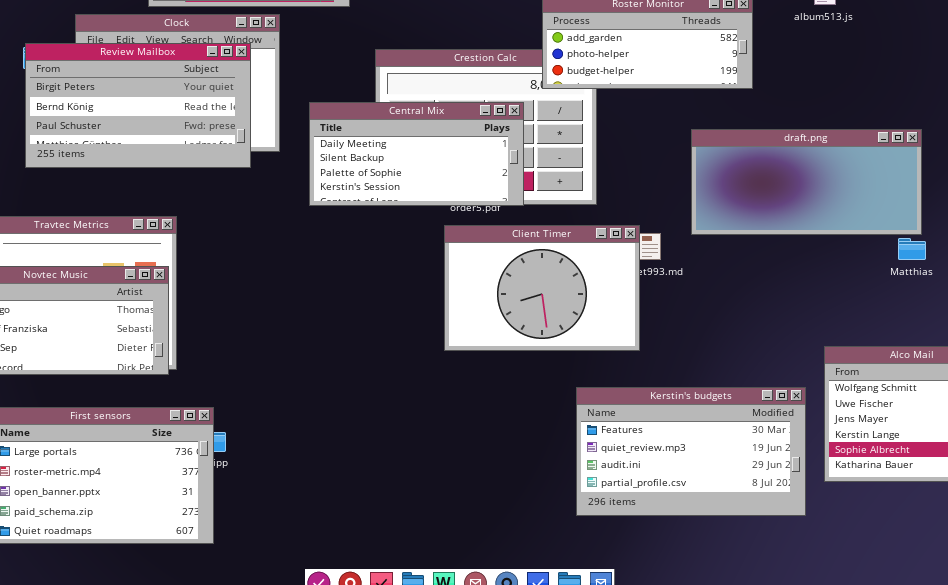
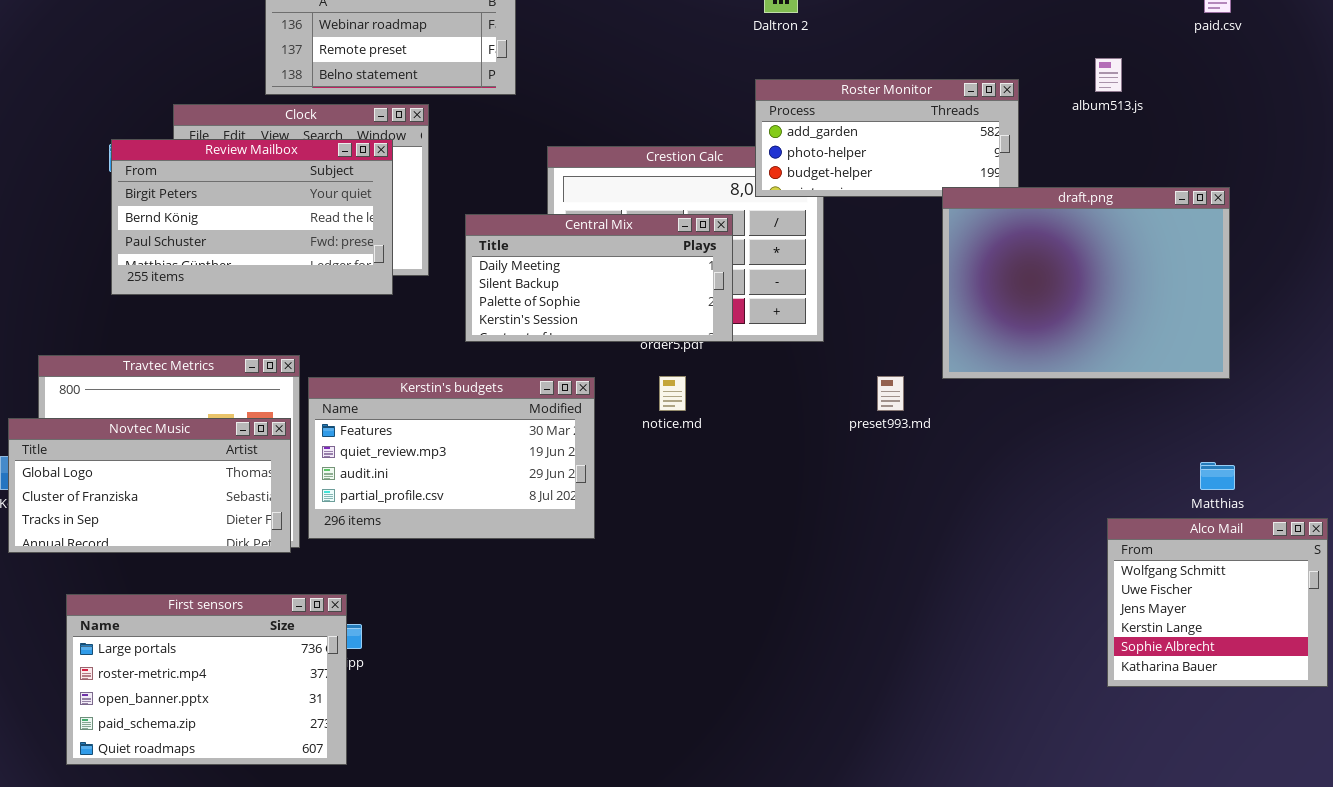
draft.png: [691,129,922,235] -> [942,187,1230,379], resized
Client Timer: [444,225,640,351] -> none, closed
Matthias: [898,238,926,260] -> [1200,462,1235,490], moved
Kerstin's budgets: [576,387,806,516] -> [308,377,595,539], moved

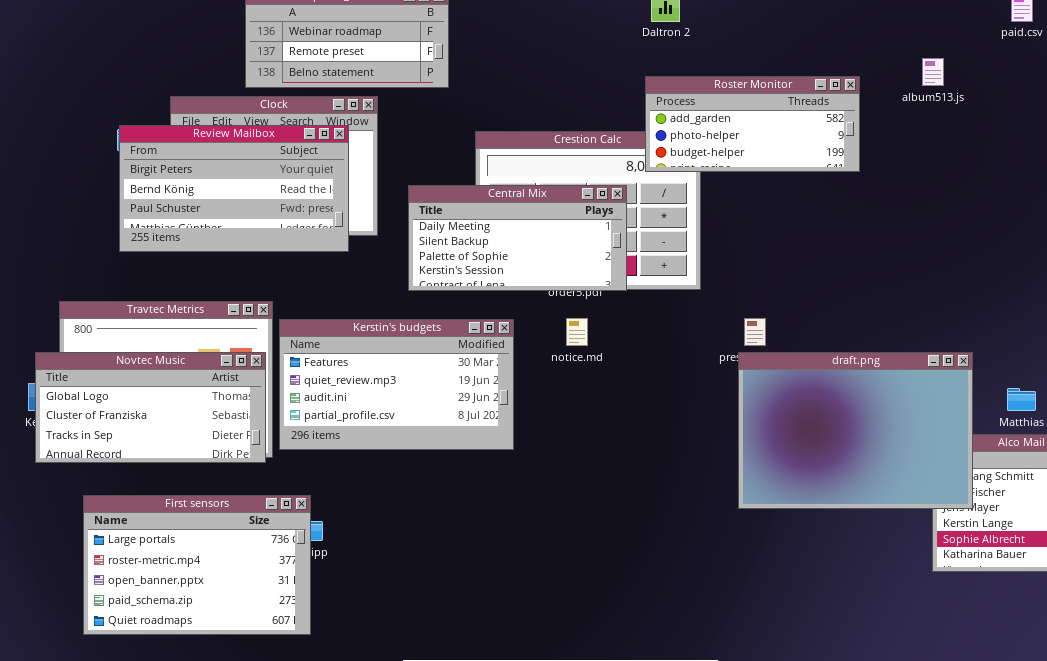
draft.png: [942,187,1230,379] -> [738,352,973,509], moved

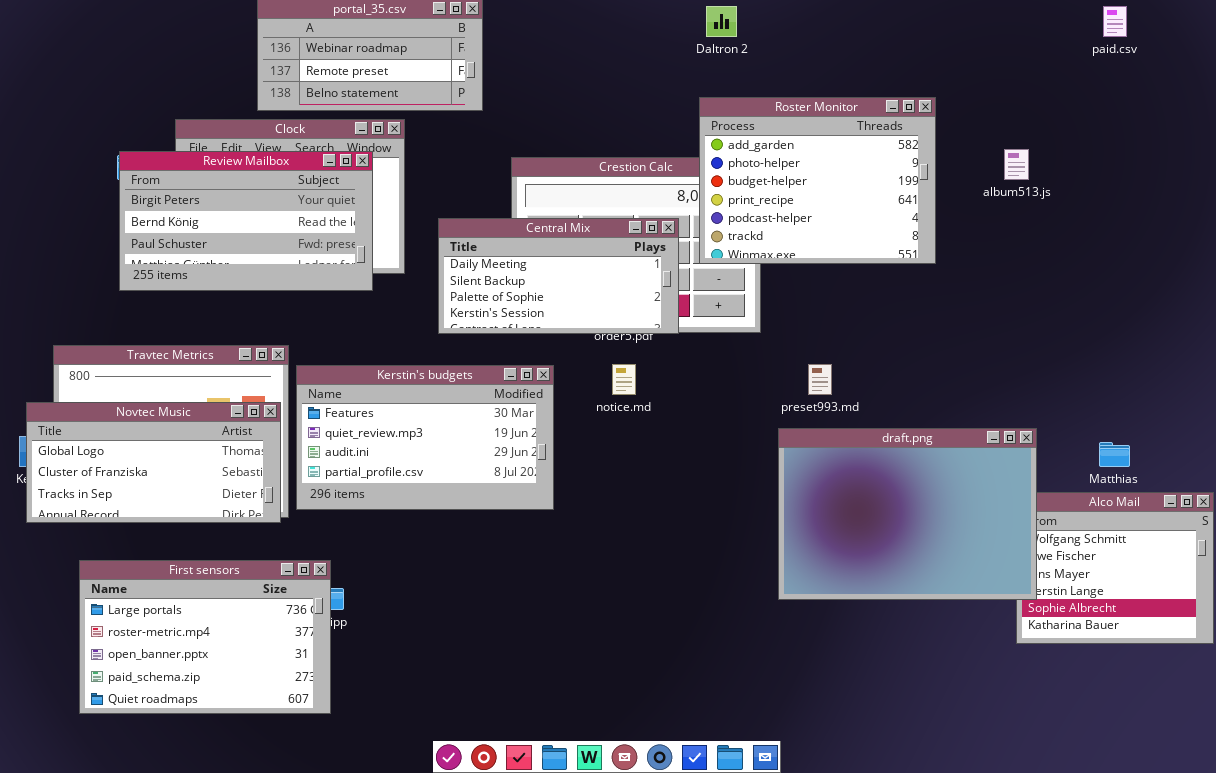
album513.js: [922,58,944,86] -> [1004,149,1029,180], moved
Roster Monitor: [645,76,860,172] -> [699,97,936,264], resized
draft.png: [738,352,973,509] -> [778,428,1037,600], moved

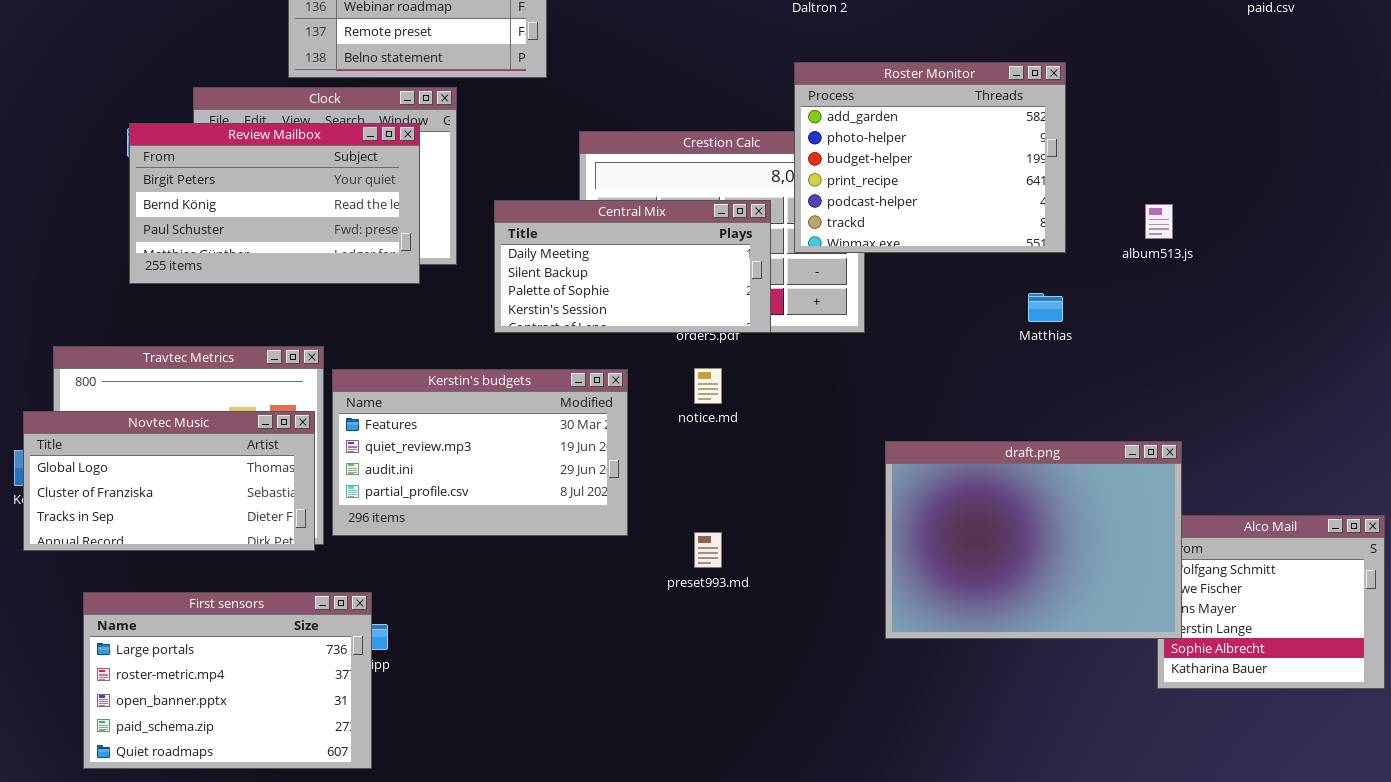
album513.js: [1004,149,1029,180] -> [1145,204,1173,239], moved
preset993.md: [808,364,832,395] -> [694,532,722,568], moved
Matthias: [1099,442,1130,467] -> [1028,293,1063,322], moved

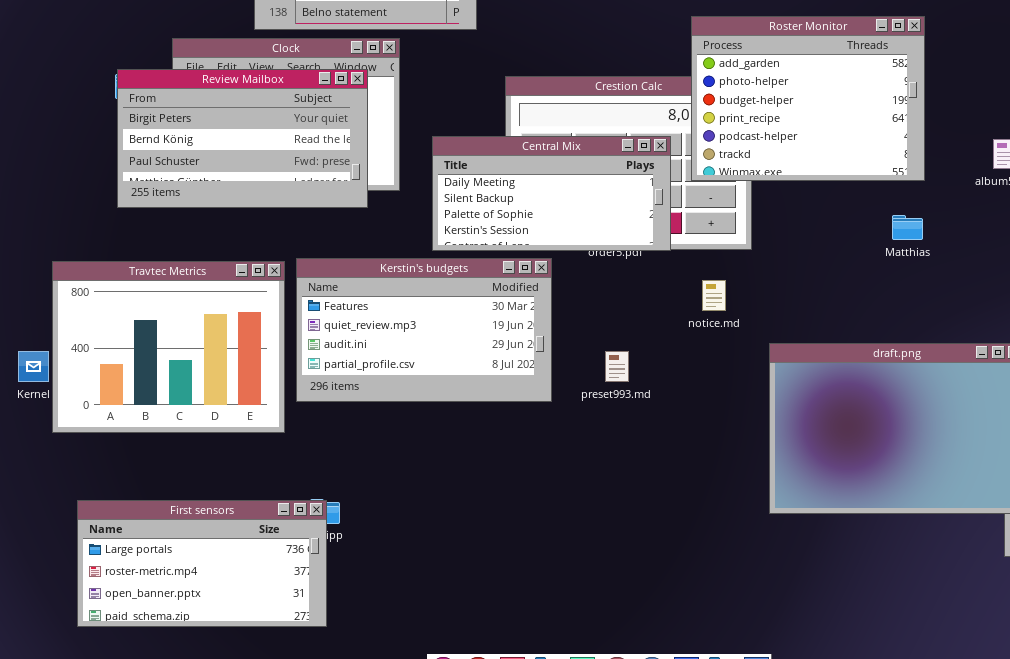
notice.md: [694,368,722,404] -> [702,280,726,311], moved
Kerstin's budgets: [332,369,628,536] -> [296,258,552,402], moved
Novtec Music: [23,411,315,551] -> none, closed
preset993.md: [694,532,722,568] -> [605,351,629,382], moved
First sensors: [83,592,372,769] -> [77,500,327,627], resized

